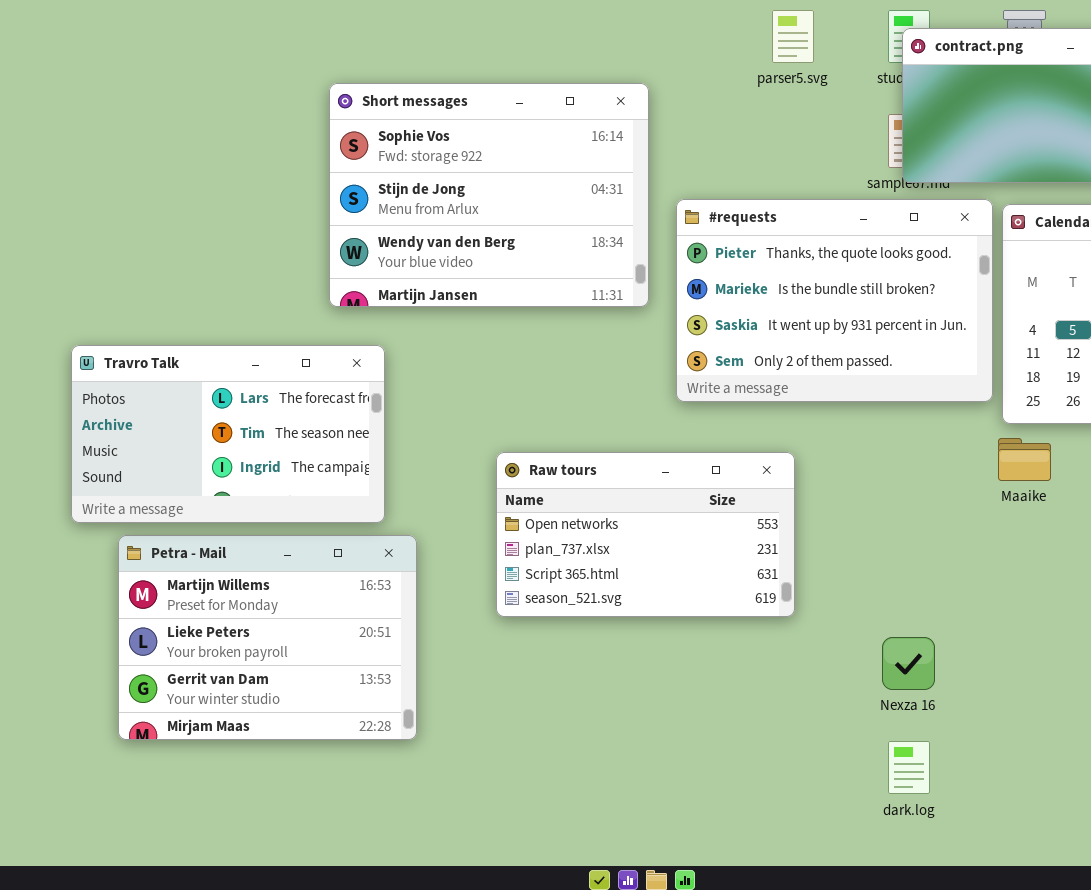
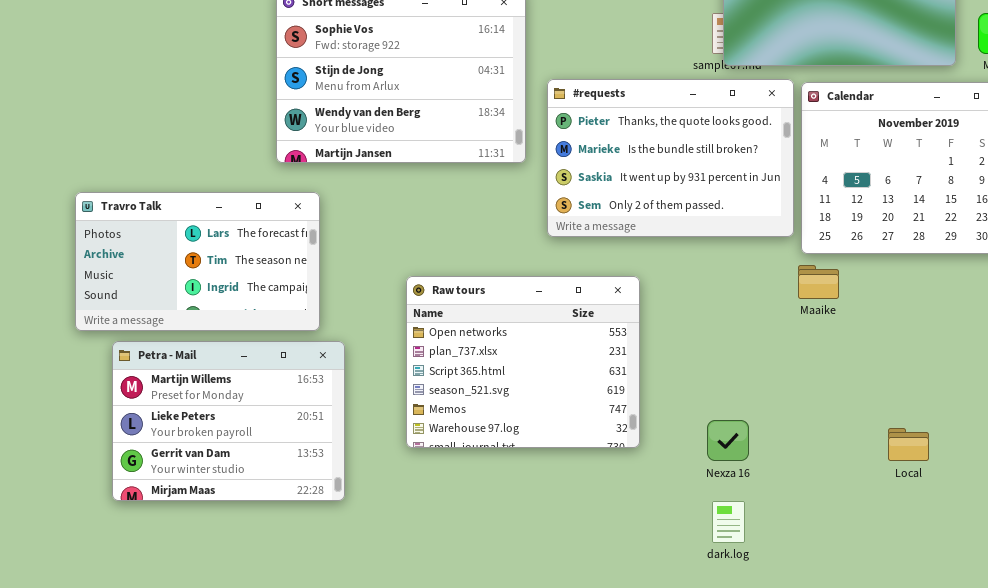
Raw tours: [496,452,795,617] -> [406,276,640,448], resized

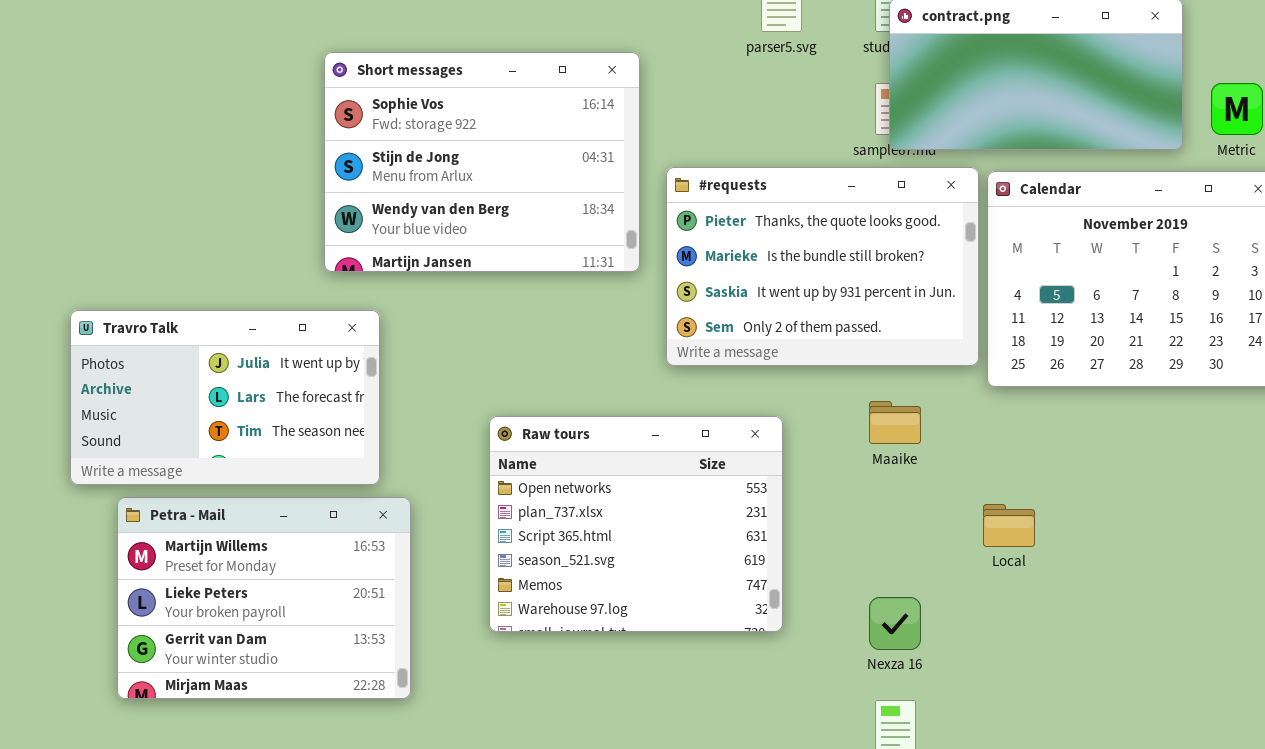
Travro Talk: [75,192,320,331] -> [70,310,380,485], scrolled up 1 row
Maaike: [798,265,839,299] -> [869,401,921,444], moved
Local: [888,428,929,461] -> [983,504,1035,547], moved

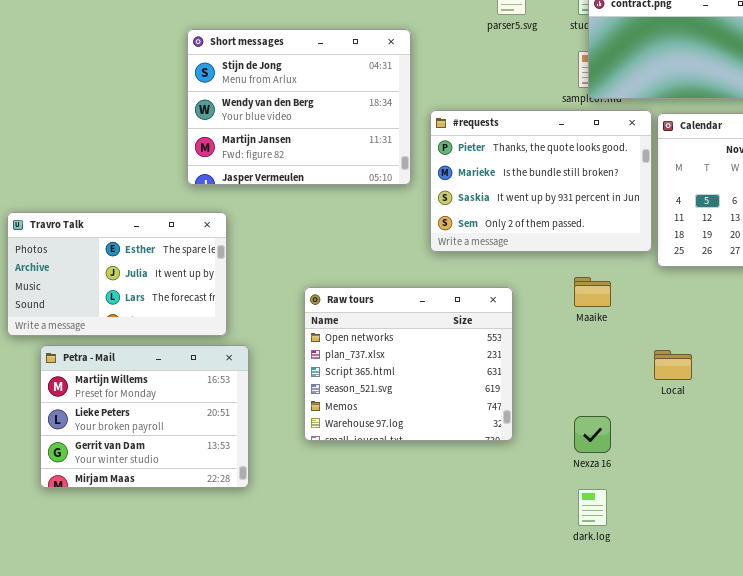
Short messages: [324,52,640,272] -> [187,29,411,185], scrolled down 1 row
Travro Talk: [70,310,380,485] -> [7,212,227,336], scrolled up 1 row

